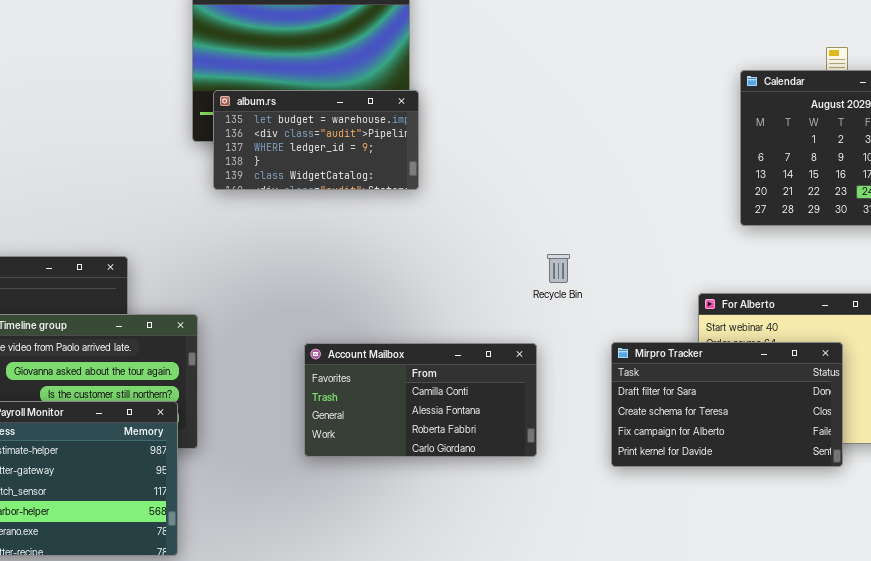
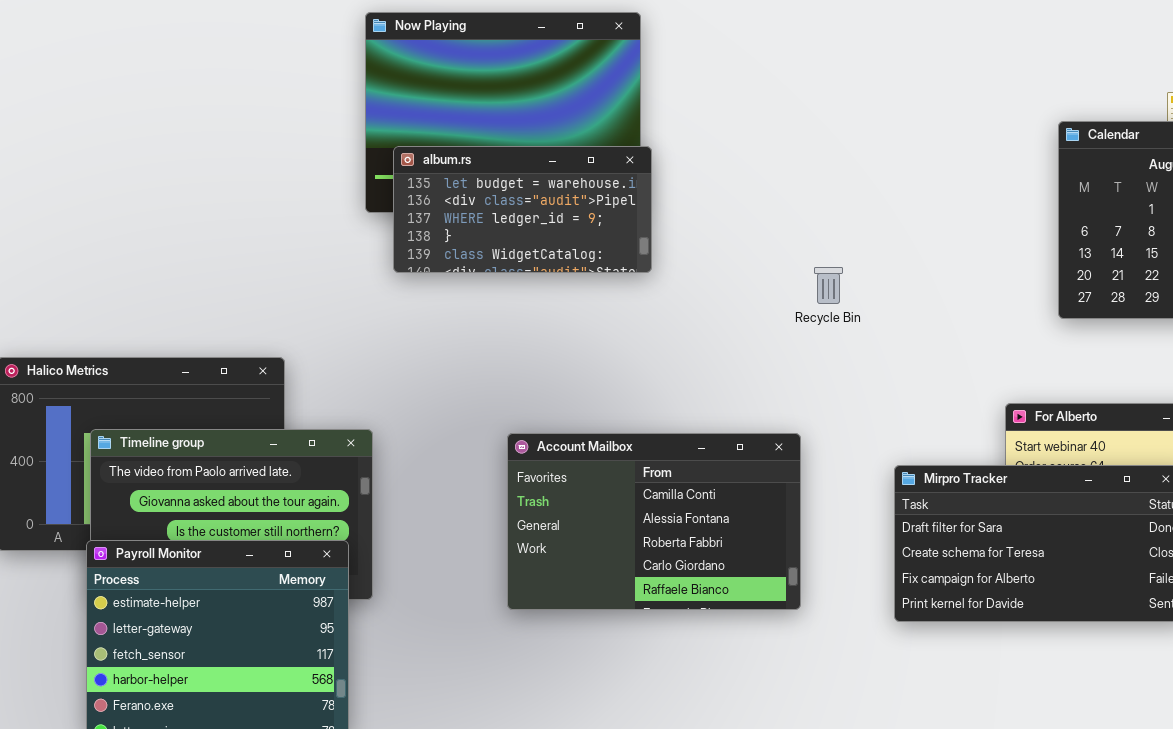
Recycle Bin: [547,254,570,283] -> [814,267,843,304], moved
Account Mailbox: [304,343,537,457] -> [507,433,801,610], resized

